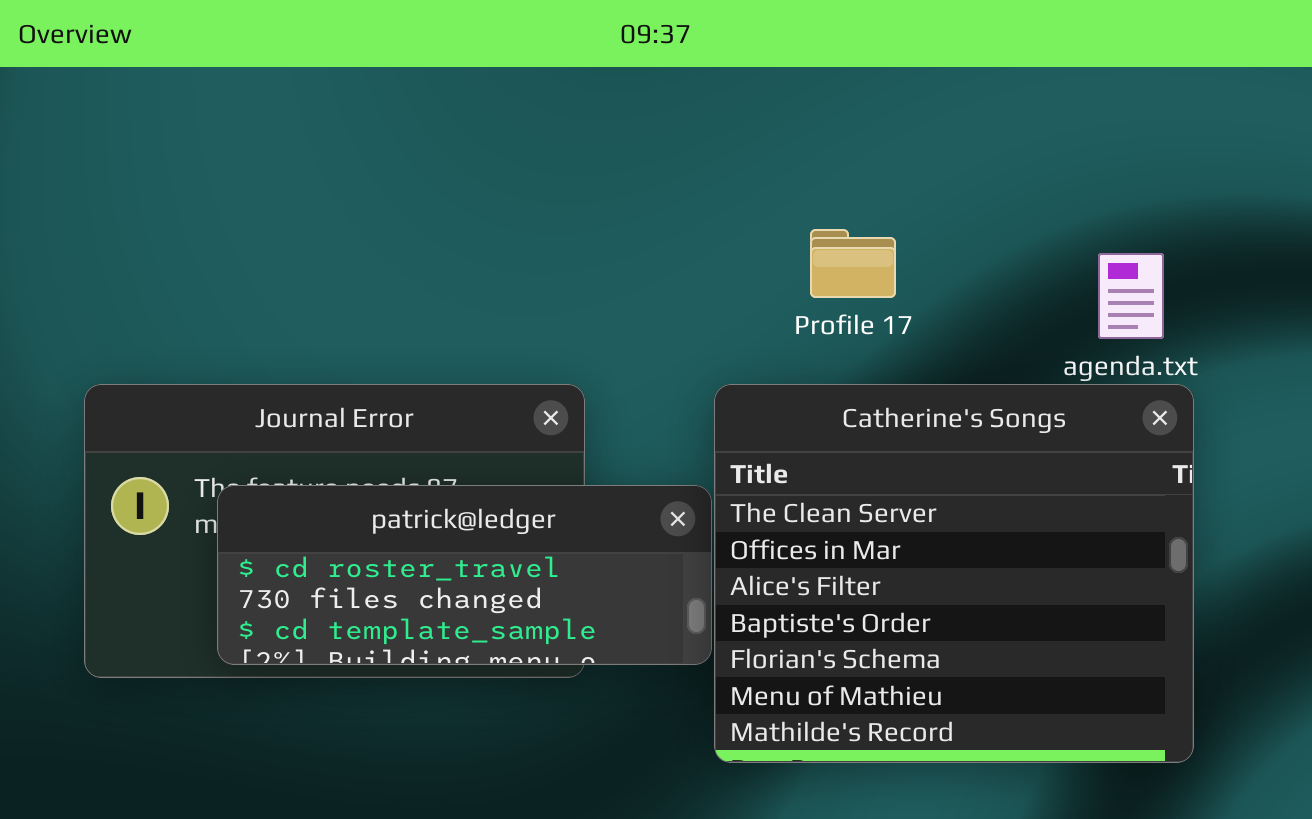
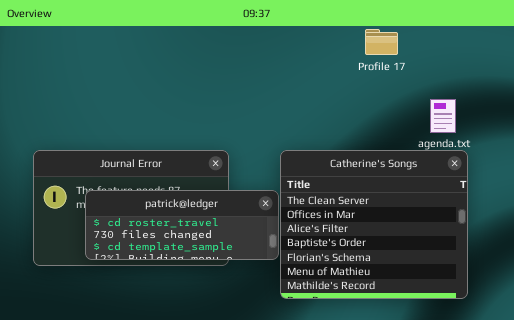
Profile 17: [810,229,896,298] -> [365,29,398,55], moved

